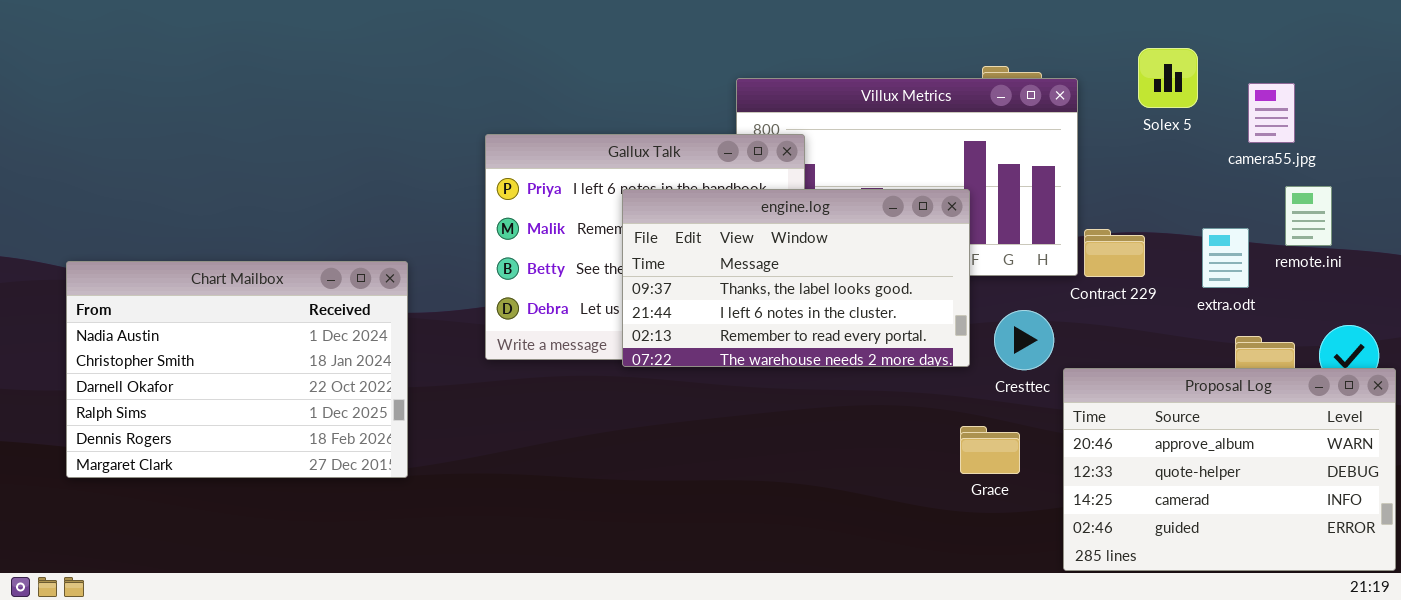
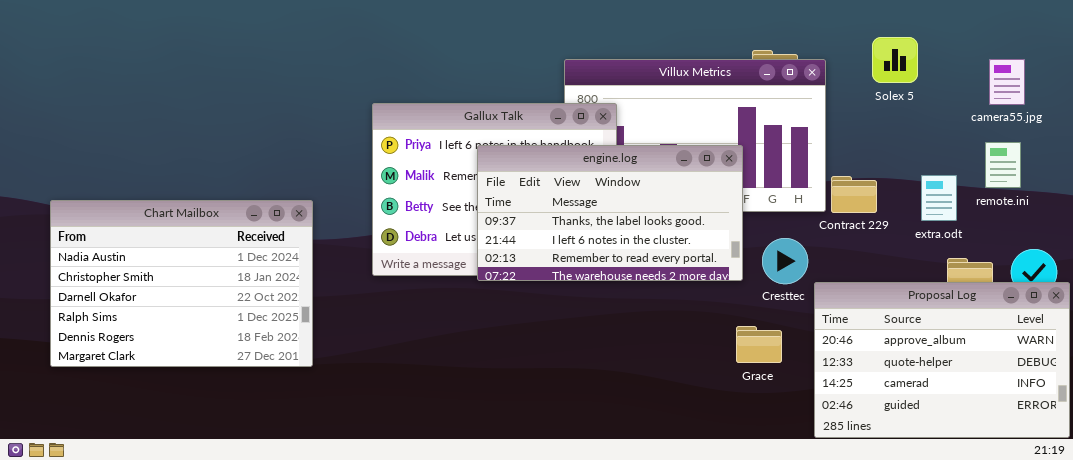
camera55.jpg: [1248,83,1295,143] -> [989,59,1025,105], moved

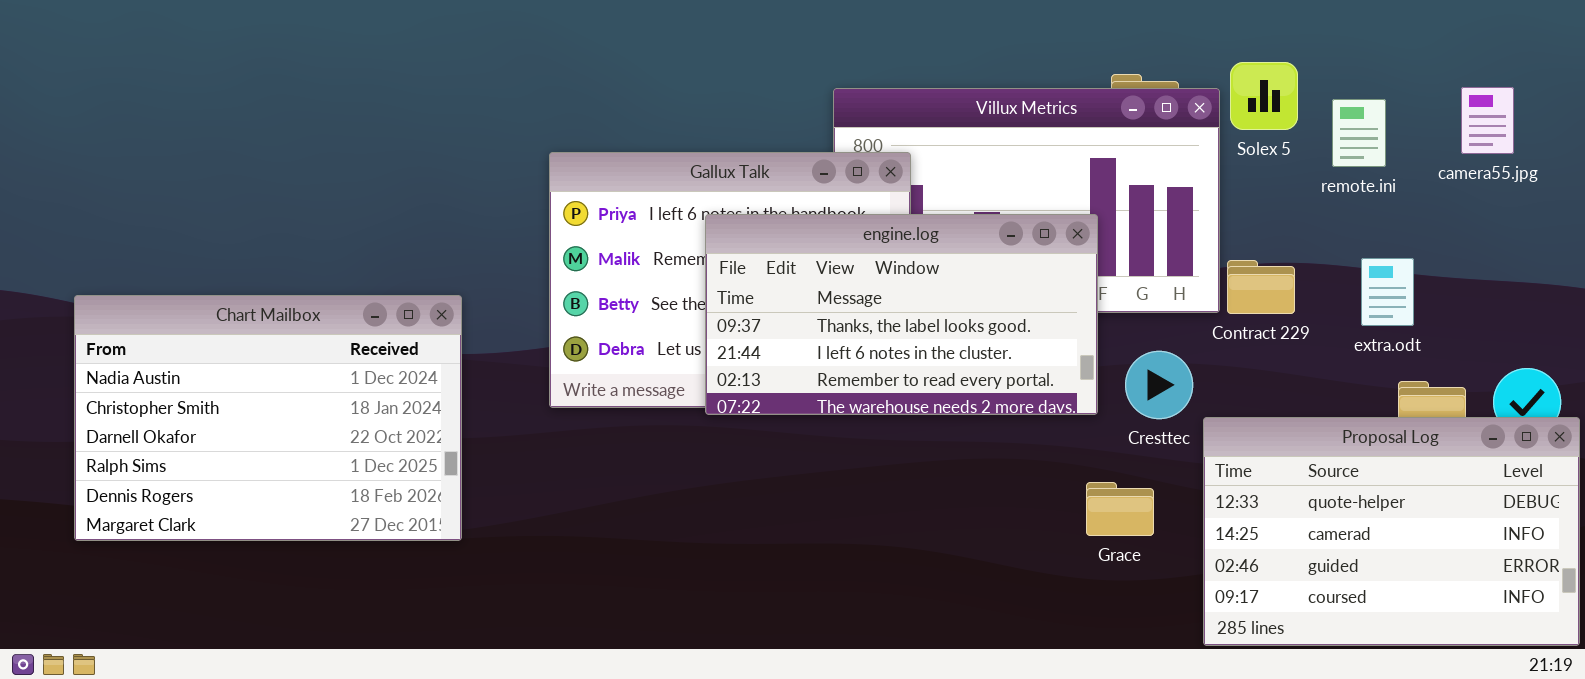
Solex 5: [872,37,918,83] -> [1230,62,1298,130], moved
remote.ini: [985,142,1021,188] -> [1332,99,1386,167], moved
Proposal Log: [814,282,1070,438] -> [1203,417,1580,646], scrolled down 1 row

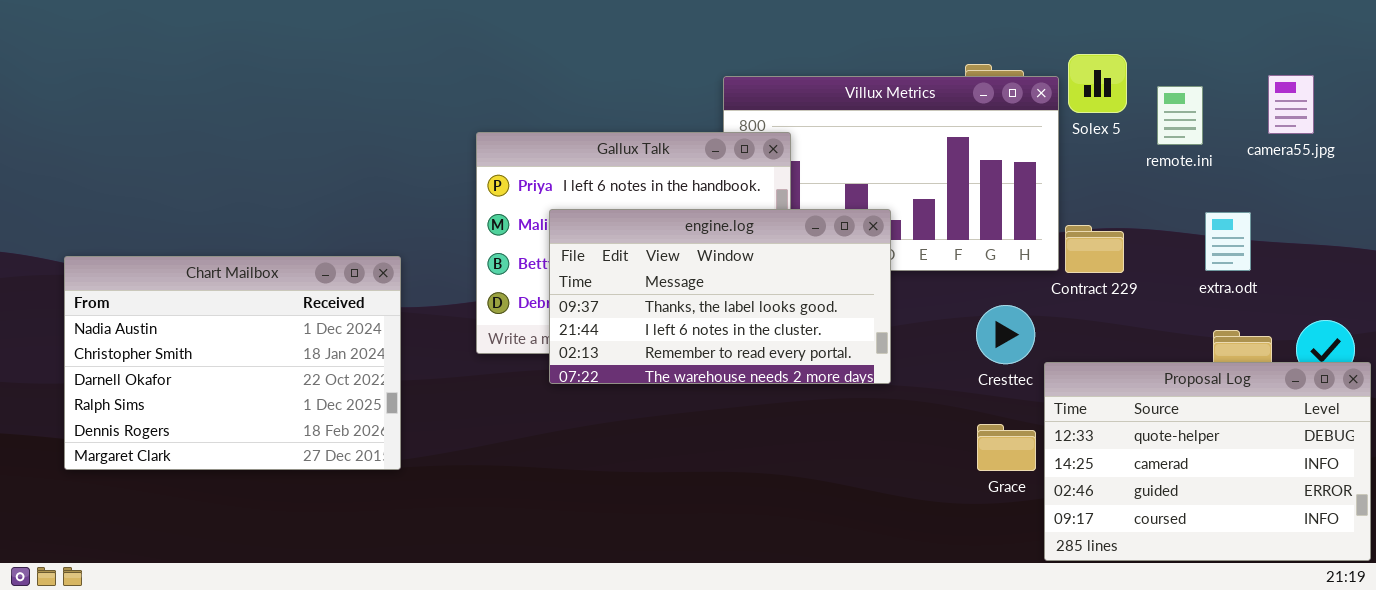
engine.log: [705,214,1098,415] -> [549,209,891,384], moved
extra.odt: [1361,258,1414,326] -> [1205,212,1251,271], moved
Grace: [1086,482,1154,536] -> [977,424,1036,471], moved

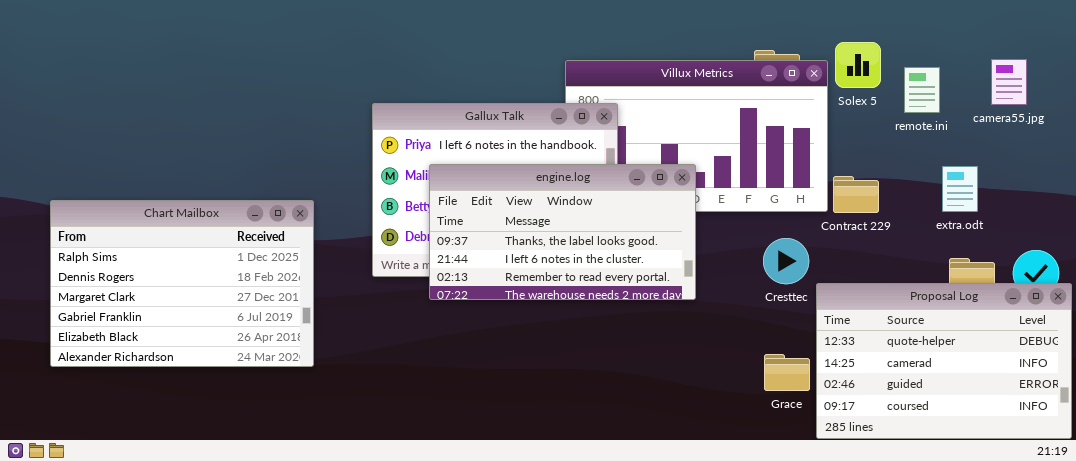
Chart Mailbox: [64,256,401,470] -> [50,200,314,367], scrolled down 3 rows
Grace: [977,424,1036,471] -> [764,354,810,391], moved

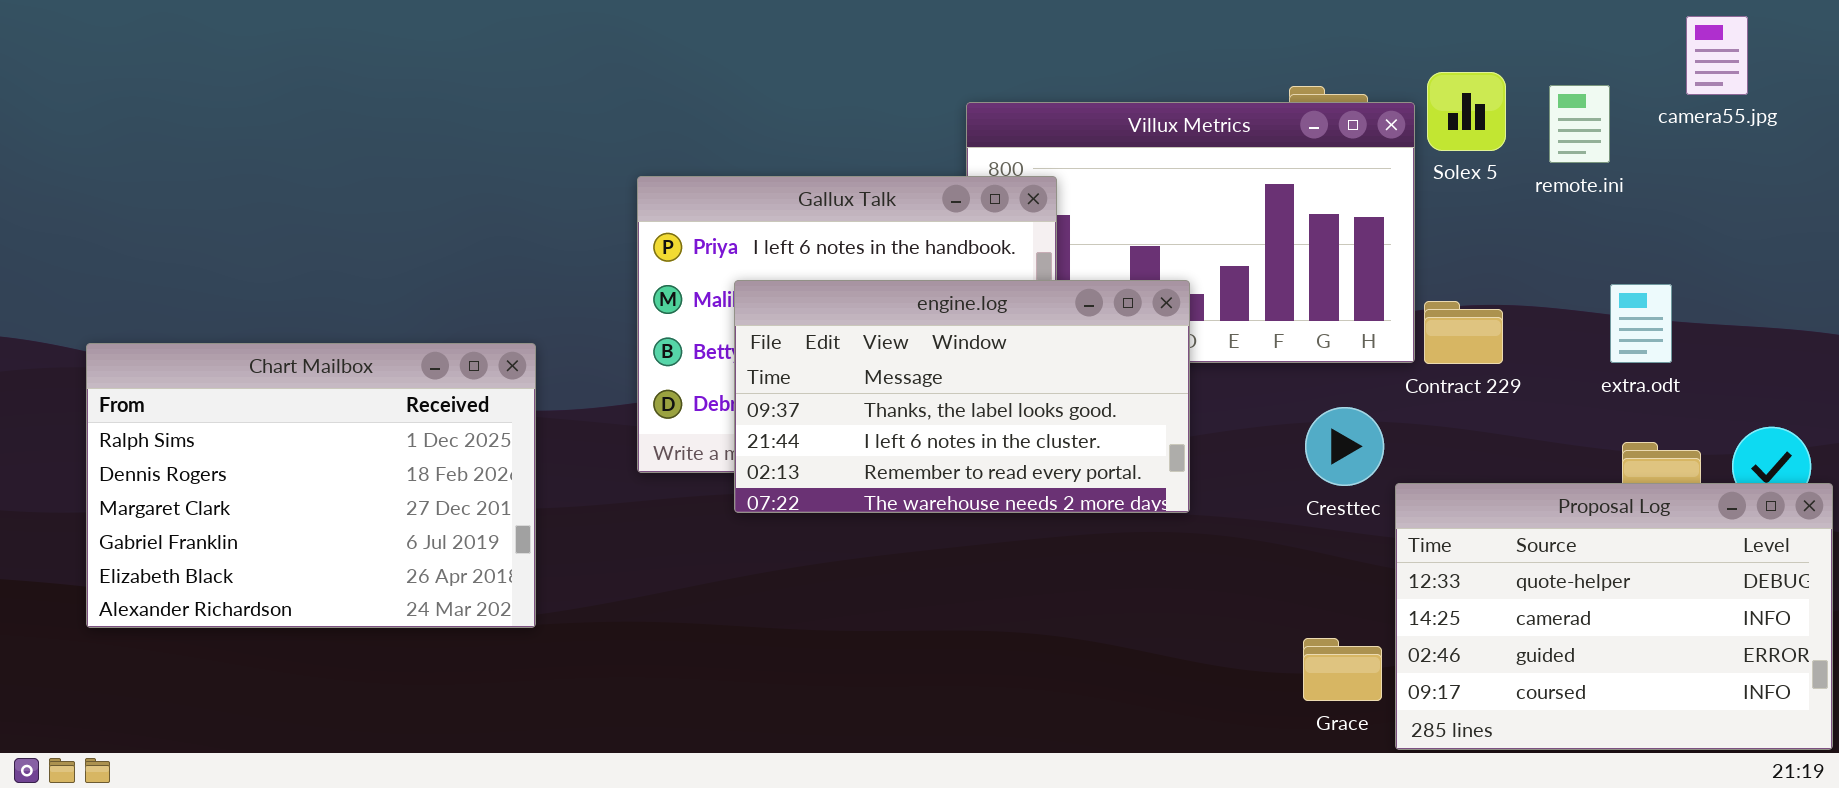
camera55.jpg: [991,59,1027,105] -> [1686,16,1748,95], moved
remote.ini: [904,67,940,113] -> [1549,85,1610,163], moved
Grace: [764,354,810,391] -> [1303,638,1382,701], moved

